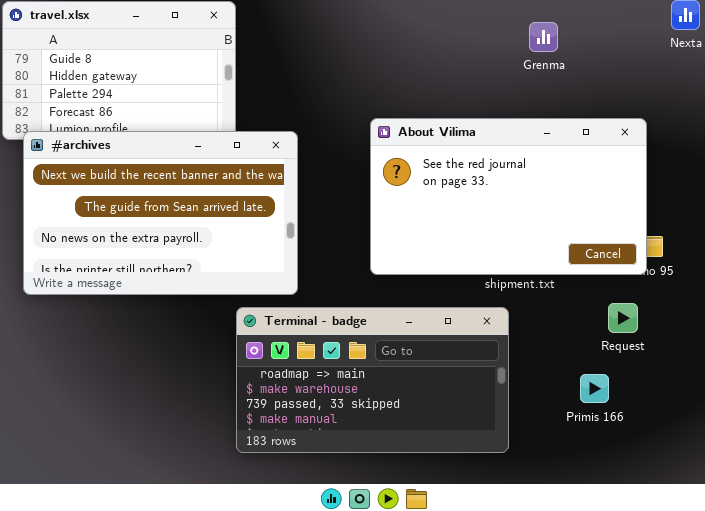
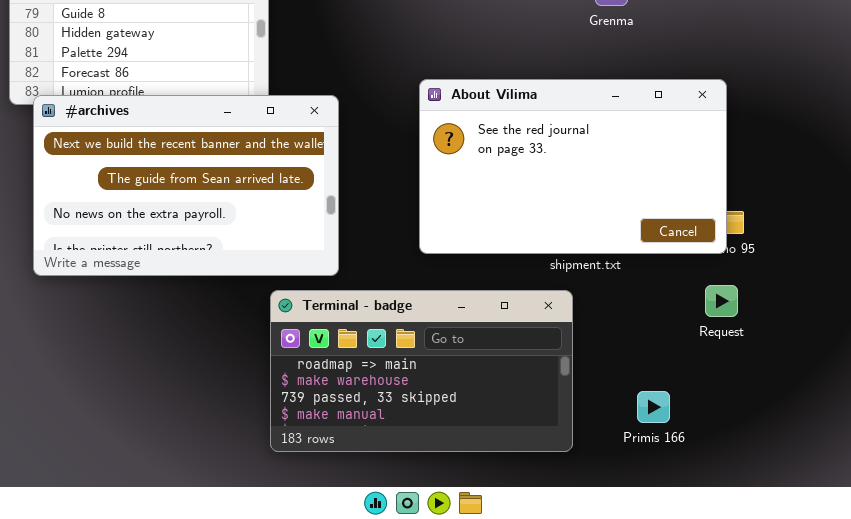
Request: [608,303,638,333] -> [705,285,738,317], moved
Primis 166: [580,374,609,403] -> [637,391,670,423], moved

